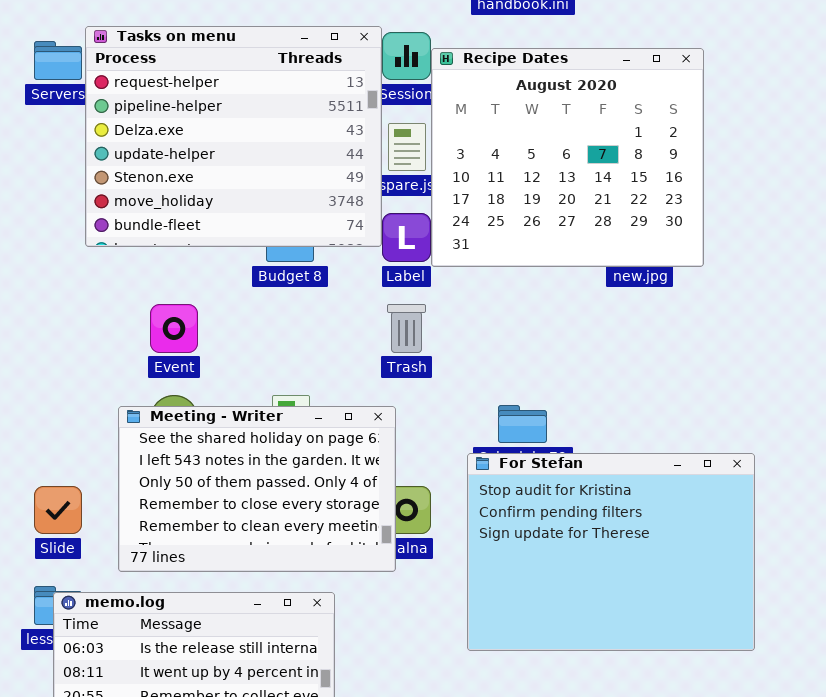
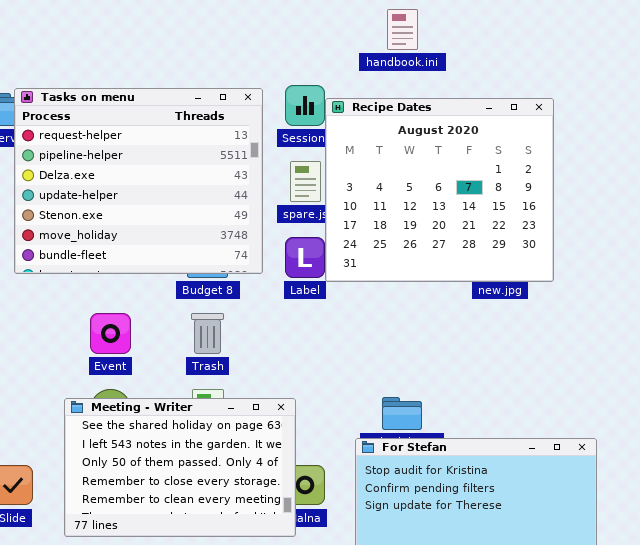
Tasks on menu: [85,26,382,247] -> [14,88,263,274], moved
Trash: [387,304,426,353] -> [191,313,224,354], moved

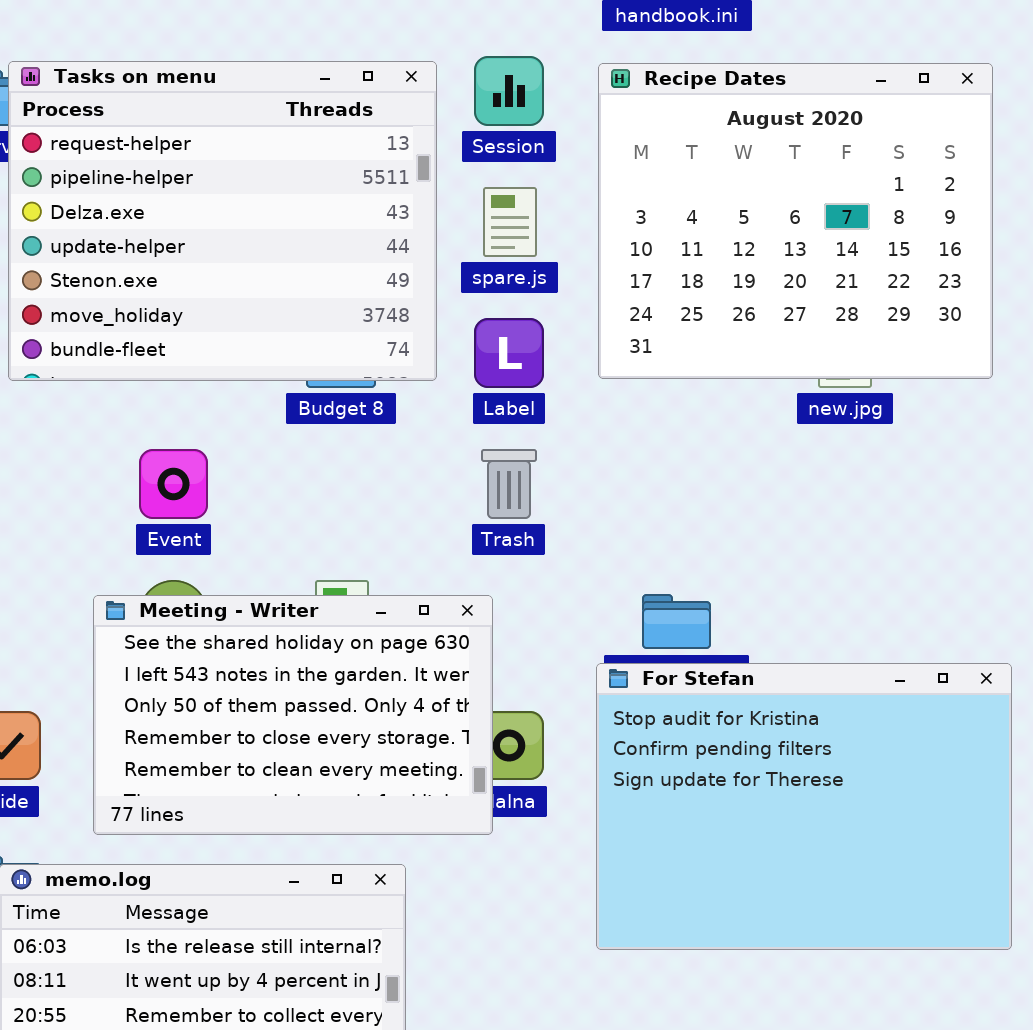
Recipe Dates: [325,98,554,282] -> [598,63,993,379], moved
Trash: [191,313,224,354] -> [481,449,537,519], moved

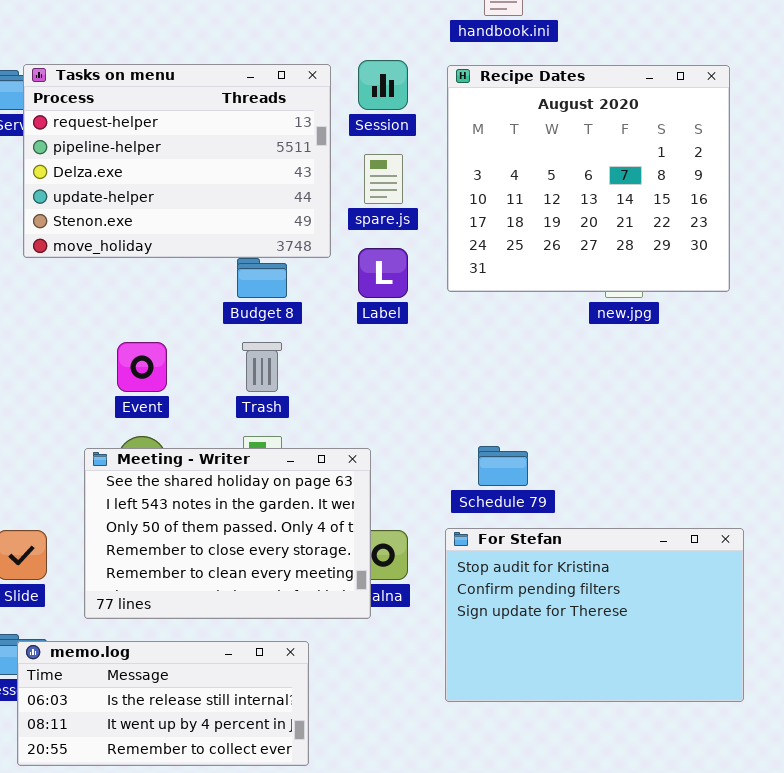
Tasks on menu: [8,61,437,381] -> [23,64,331,258], resized
Trash: [481,449,537,519] -> [242,342,282,392], moved
For Stefan: [596,663,1012,950] -> [445,528,744,702], resized

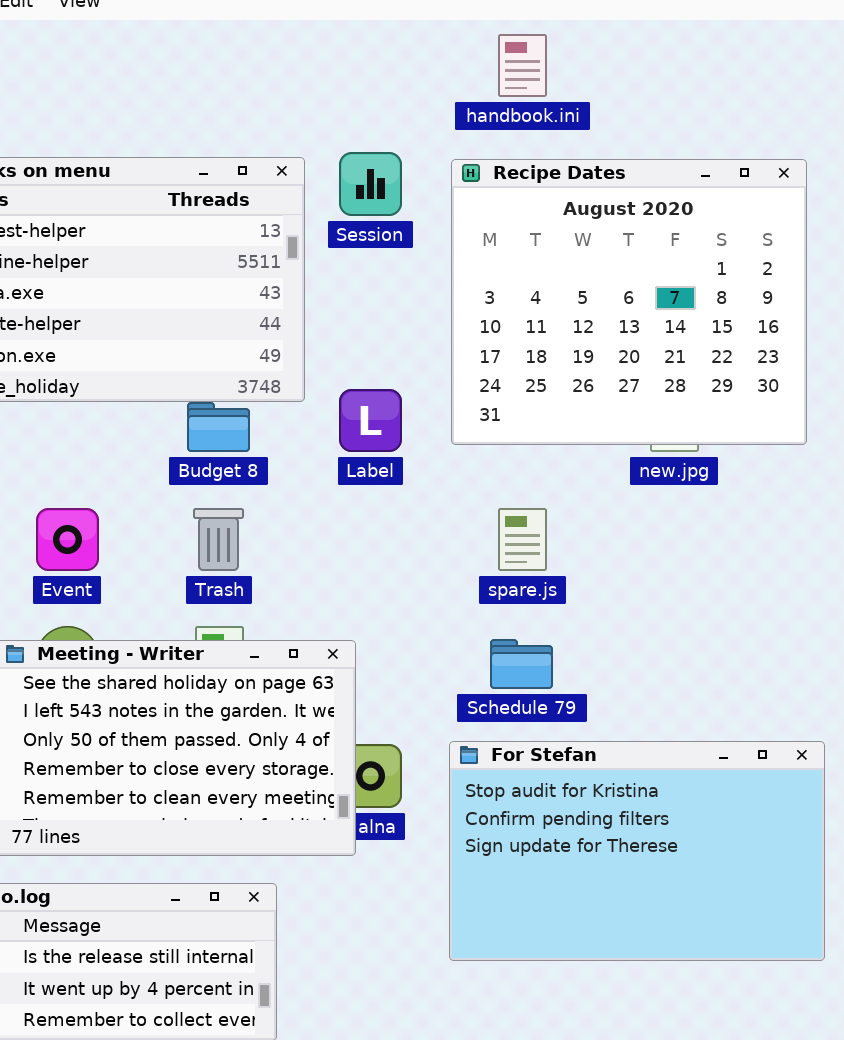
spare.js: [364,154,403,204] -> [498,508,547,571], moved

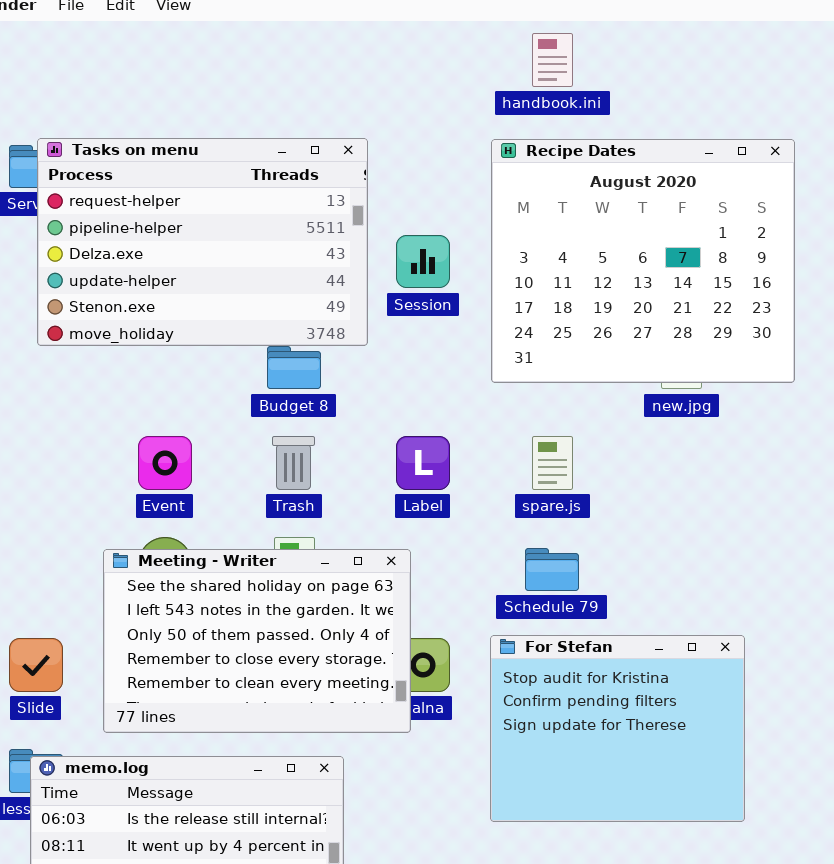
Session: [339,152,402,216] -> [396,235,450,288], moved
Label: [339,389,402,452] -> [396,436,450,490], moved
For Stefan: [449,741,825,961] -> [490,635,745,822], resized

